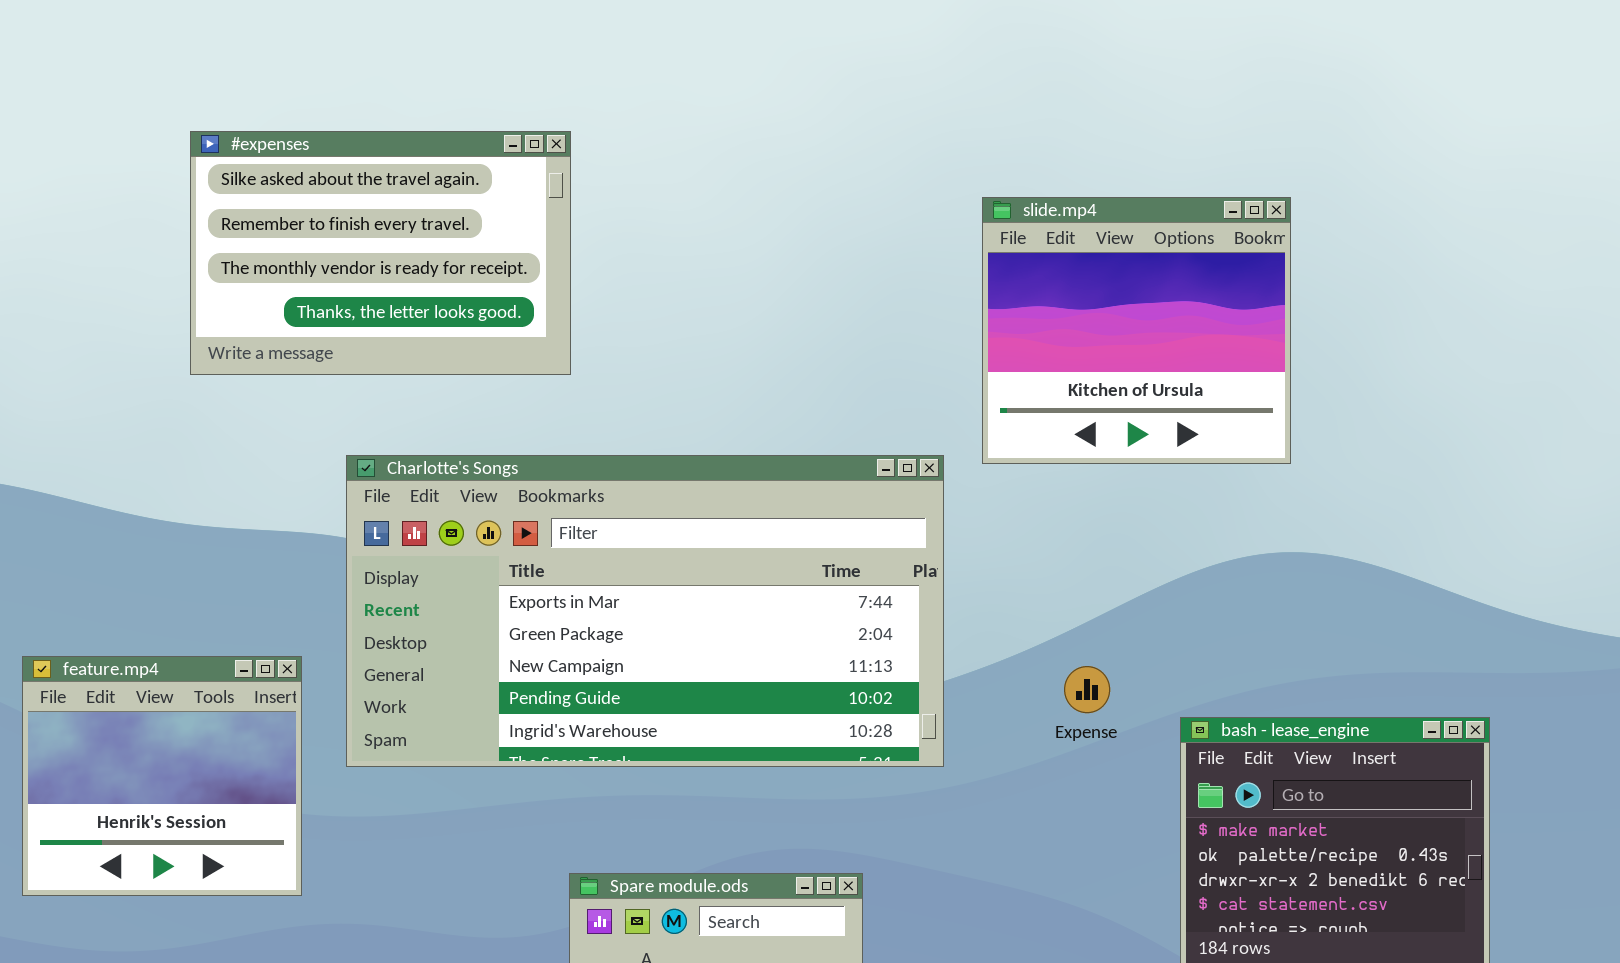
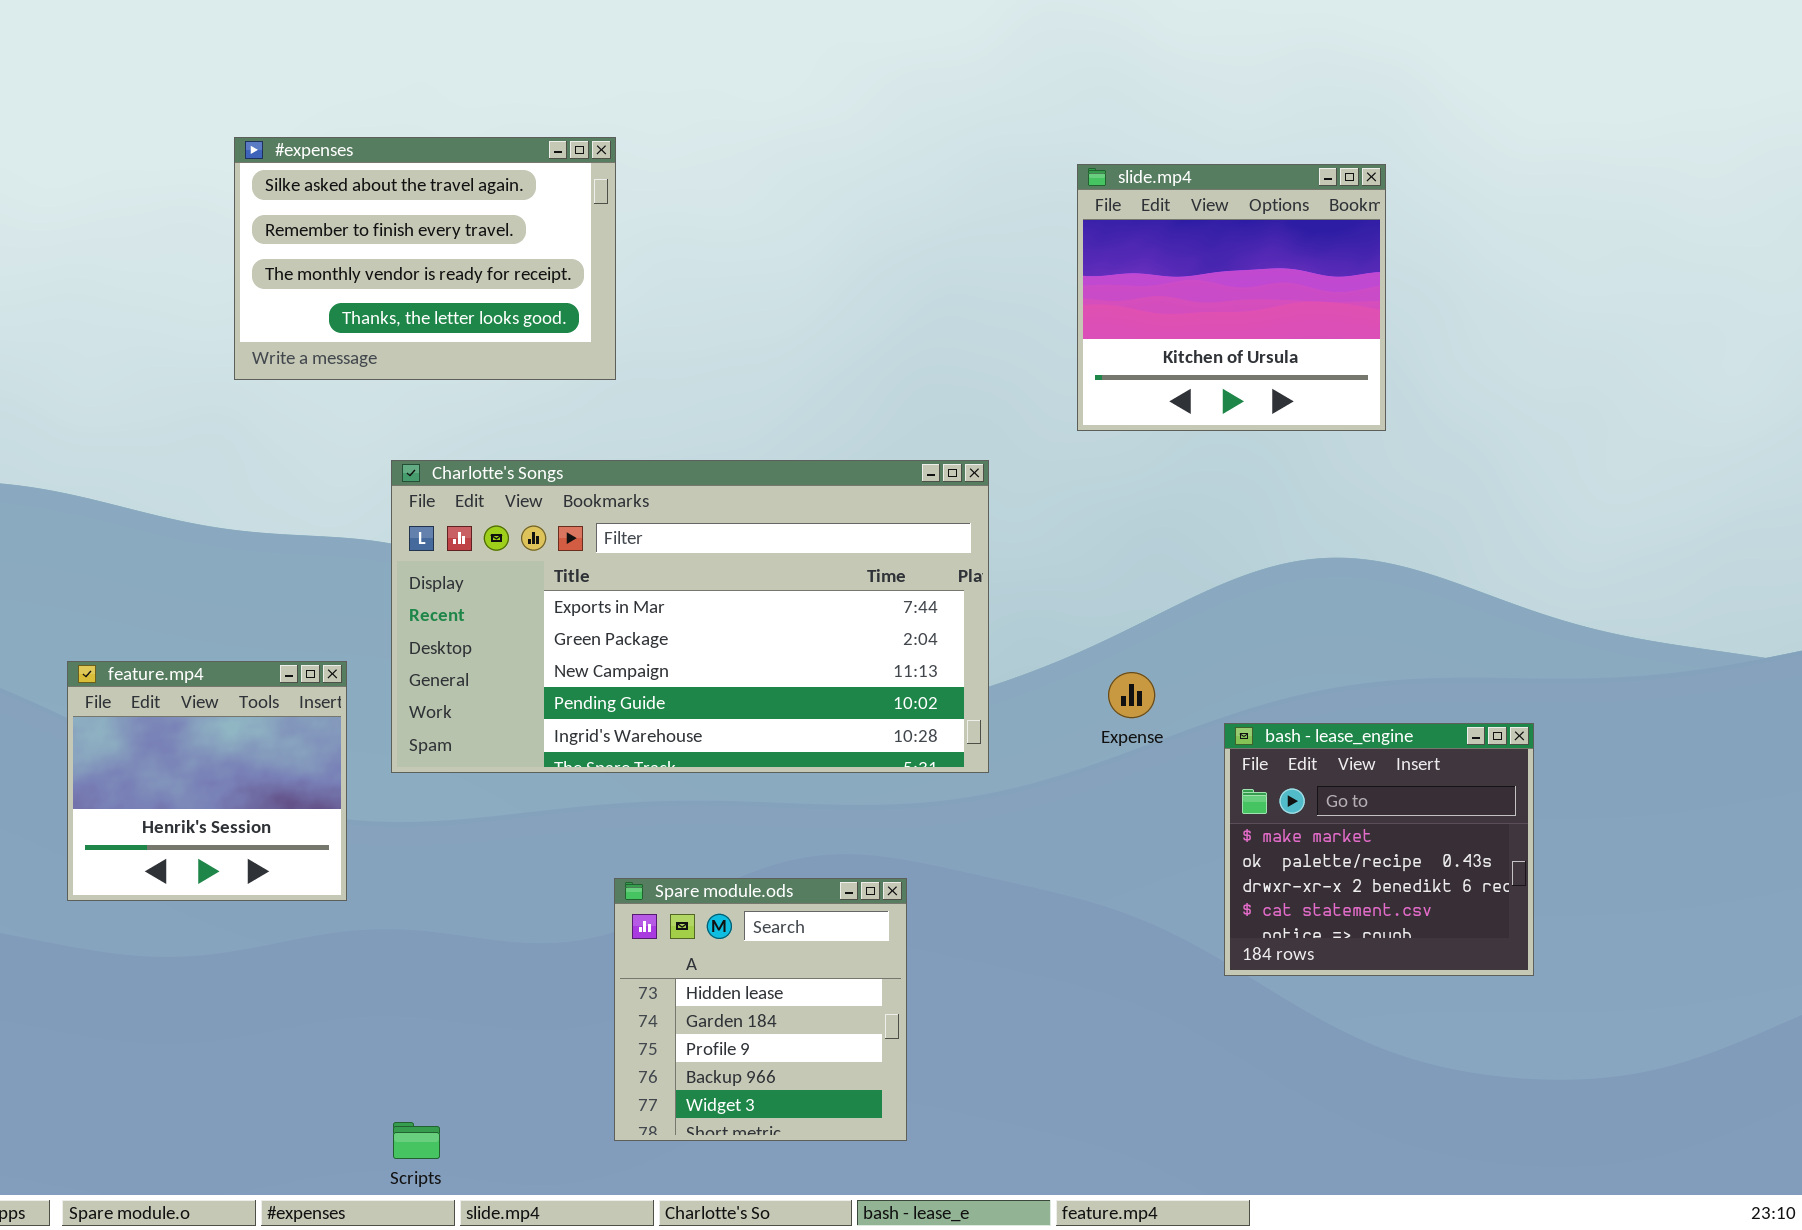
slide.mp4: [982,197,1291,464] -> [1077,164,1386,431], moved

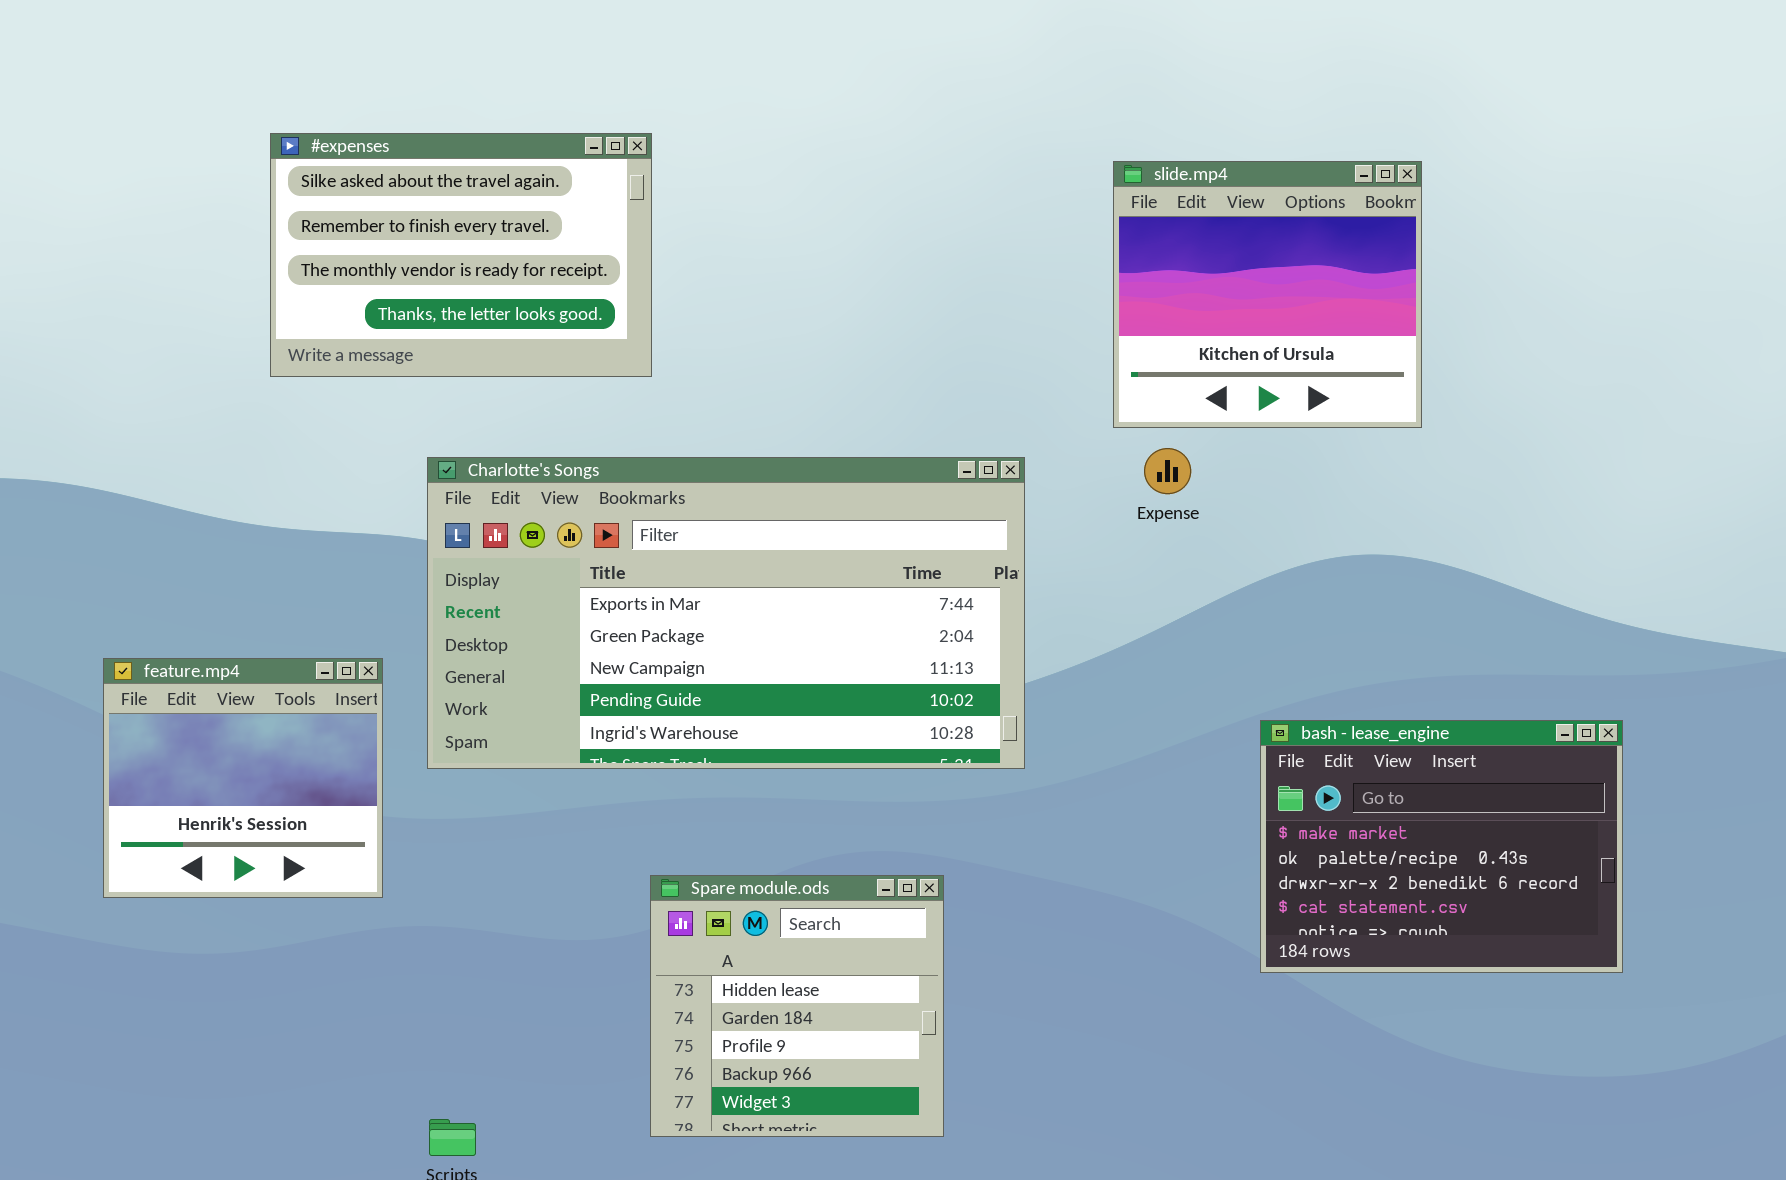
Expense: [1108,672,1155,718] -> [1144,448,1191,494], moved
bash - lease_engine: [1224,723,1534,976] -> [1260,720,1623,973], resized

